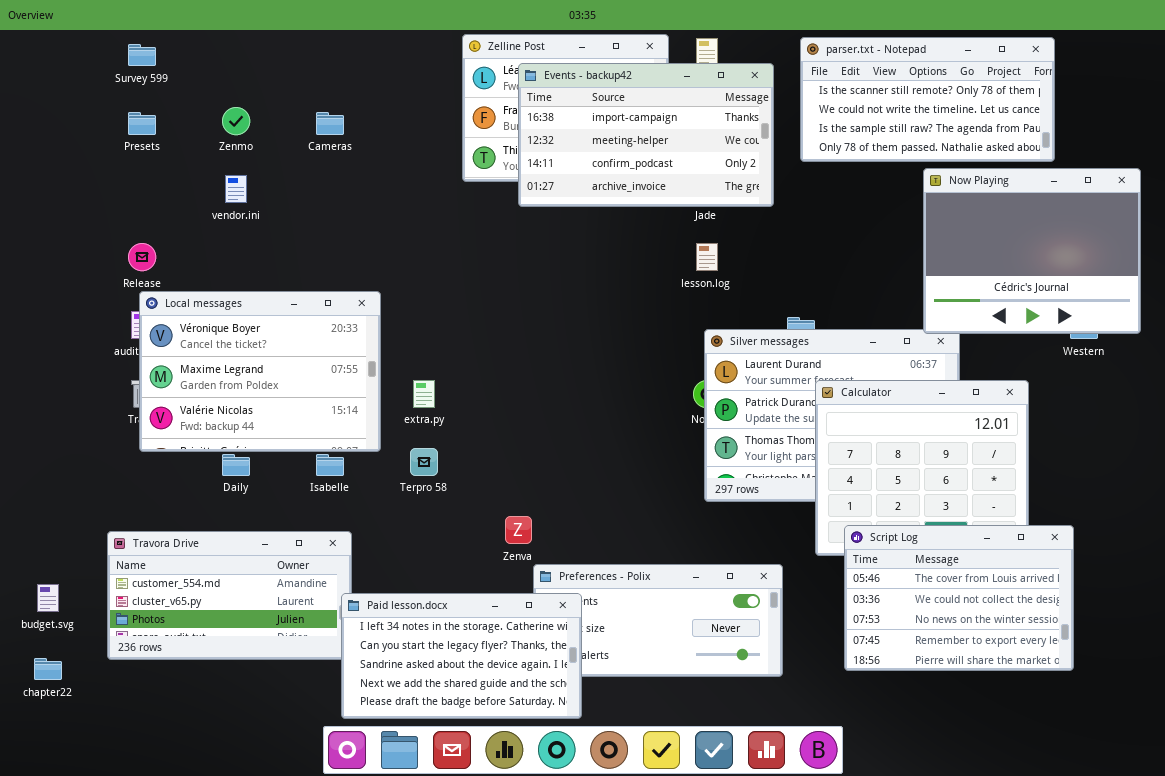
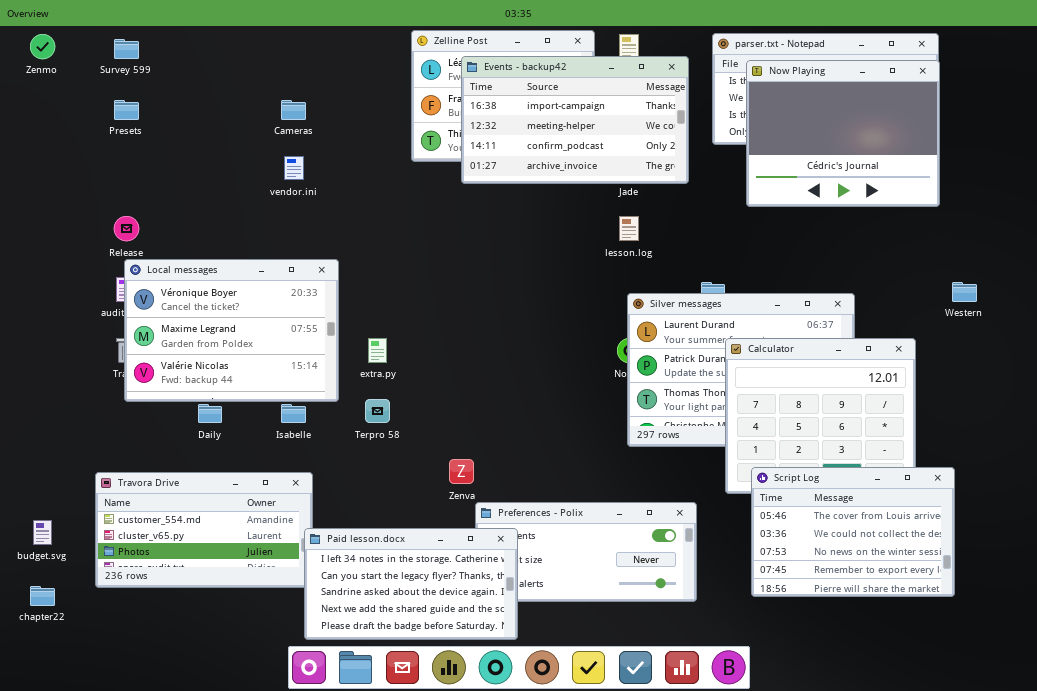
Zenmo: [222,107,250,135] -> [30,34,55,59], moved
Now Playing: [923,168,1141,334] -> [746,60,940,207], moved
vendor.ini: [225,175,247,203] -> [284,156,304,180], moved

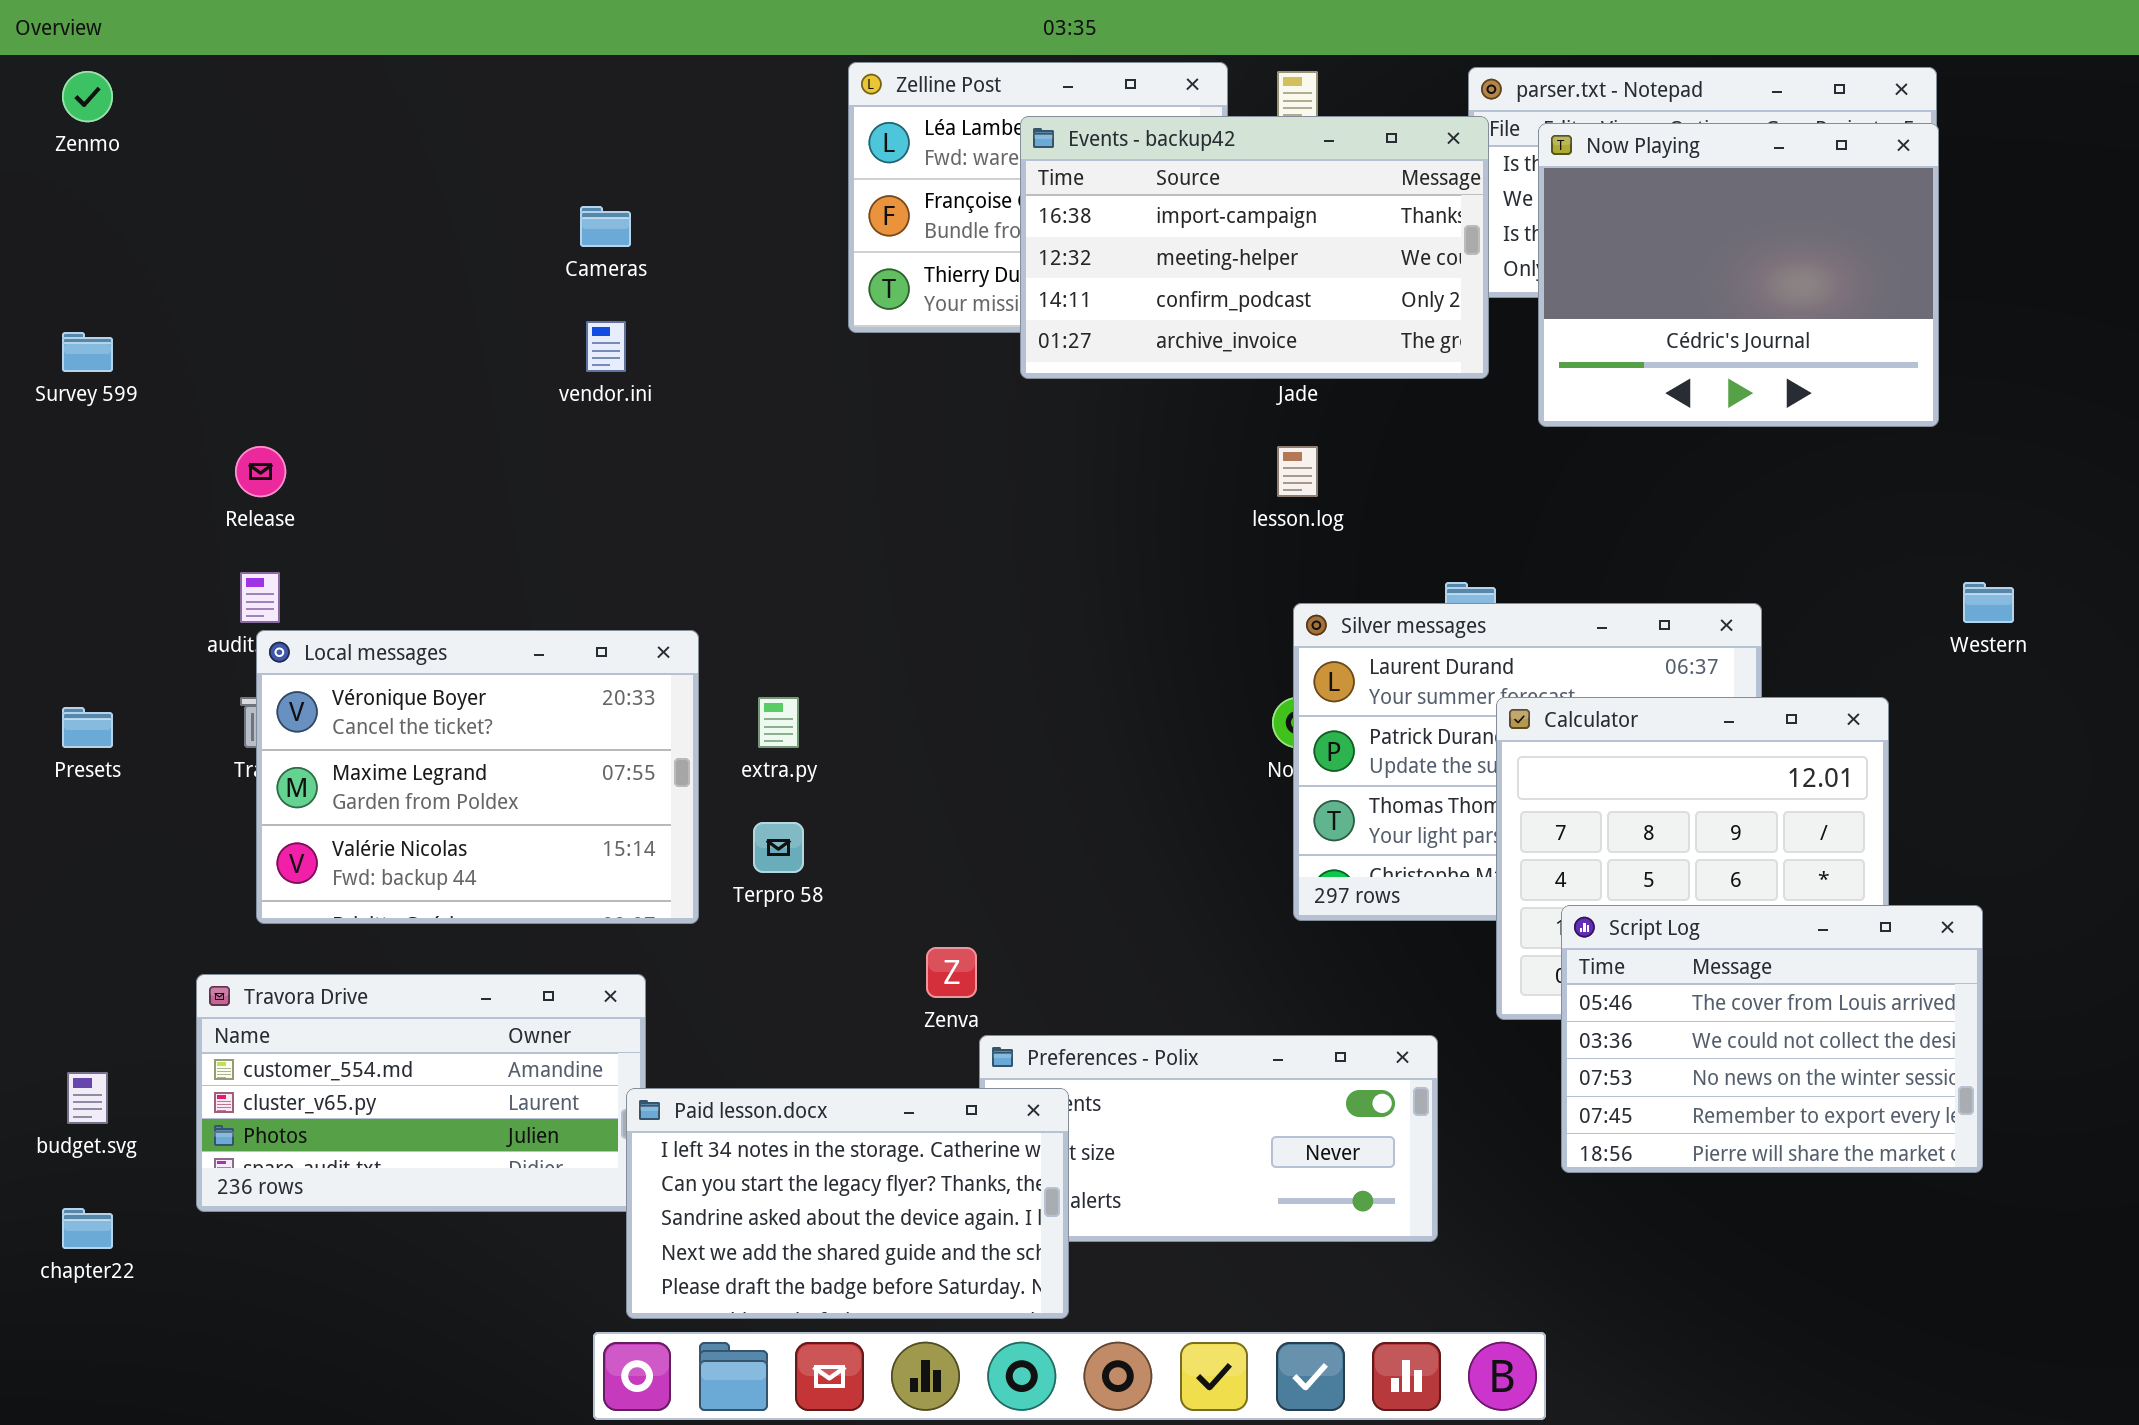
Survey 599: [114,39,139,59] -> [62,332,113,372], moved
Events - backup42: [461,56,689,184] -> [1020,116,1489,379], moved
Presets: [114,100,139,120] -> [62,707,113,748], moved
Local messages: [124,259,339,402] -> [256,630,699,924], moved
Script Log: [751,467,955,597] -> [1561,905,1983,1173], moved

